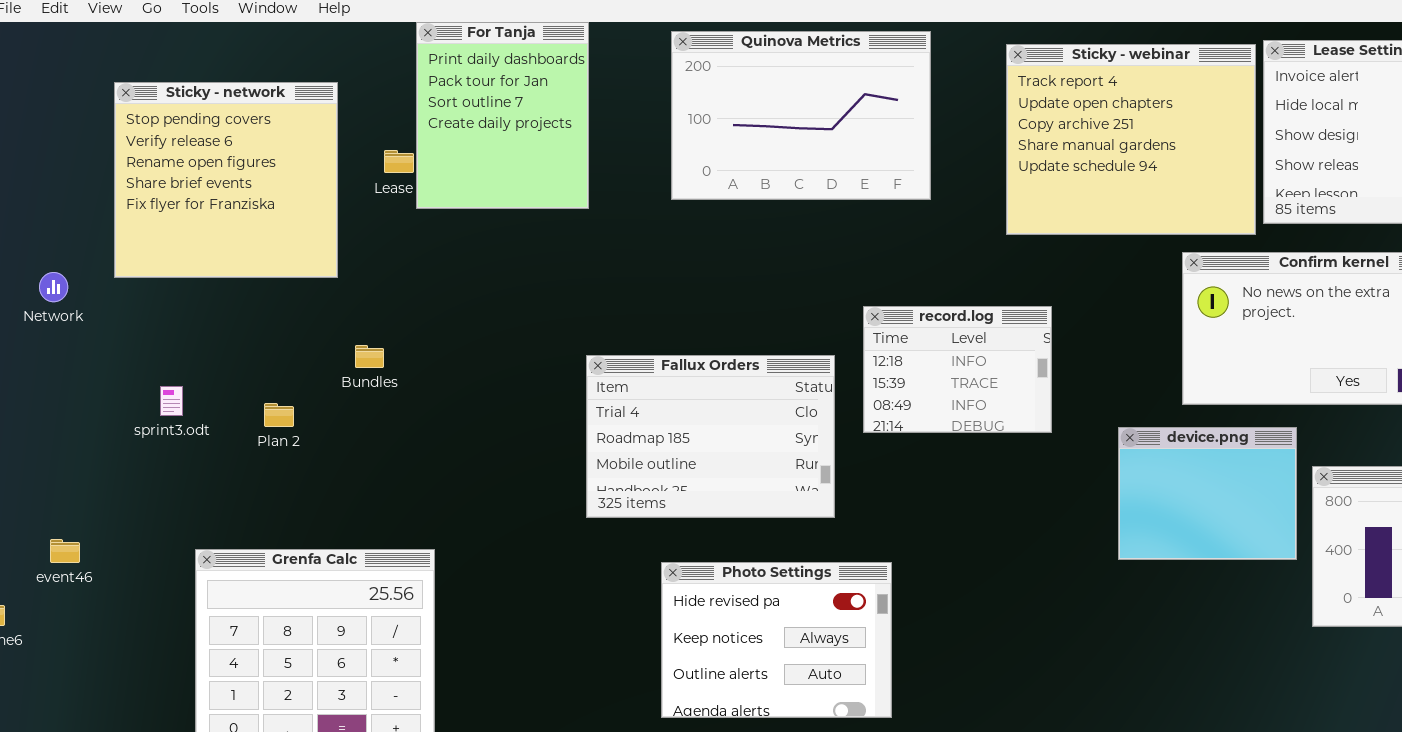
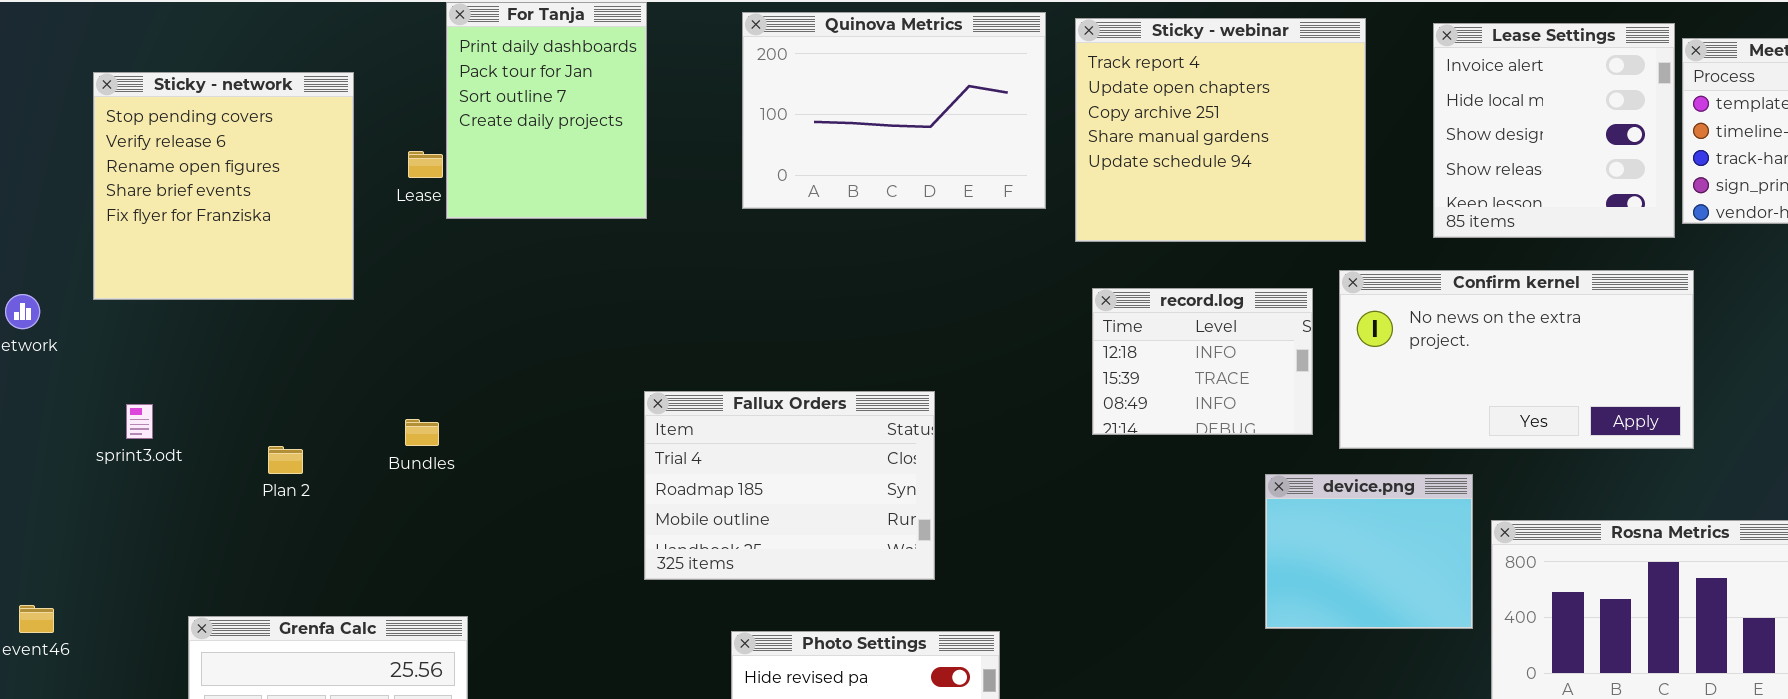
Sticky - webinar: [1006,44,1256,235] -> [1075,18,1366,242], moved
record.log: [863,306,1052,433] -> [1092,288,1313,435], moved
Bundles: [355,345,384,368] -> [405,419,439,446], moved
sprint3.odt: [160,386,183,416] -> [126,404,153,439], moved

